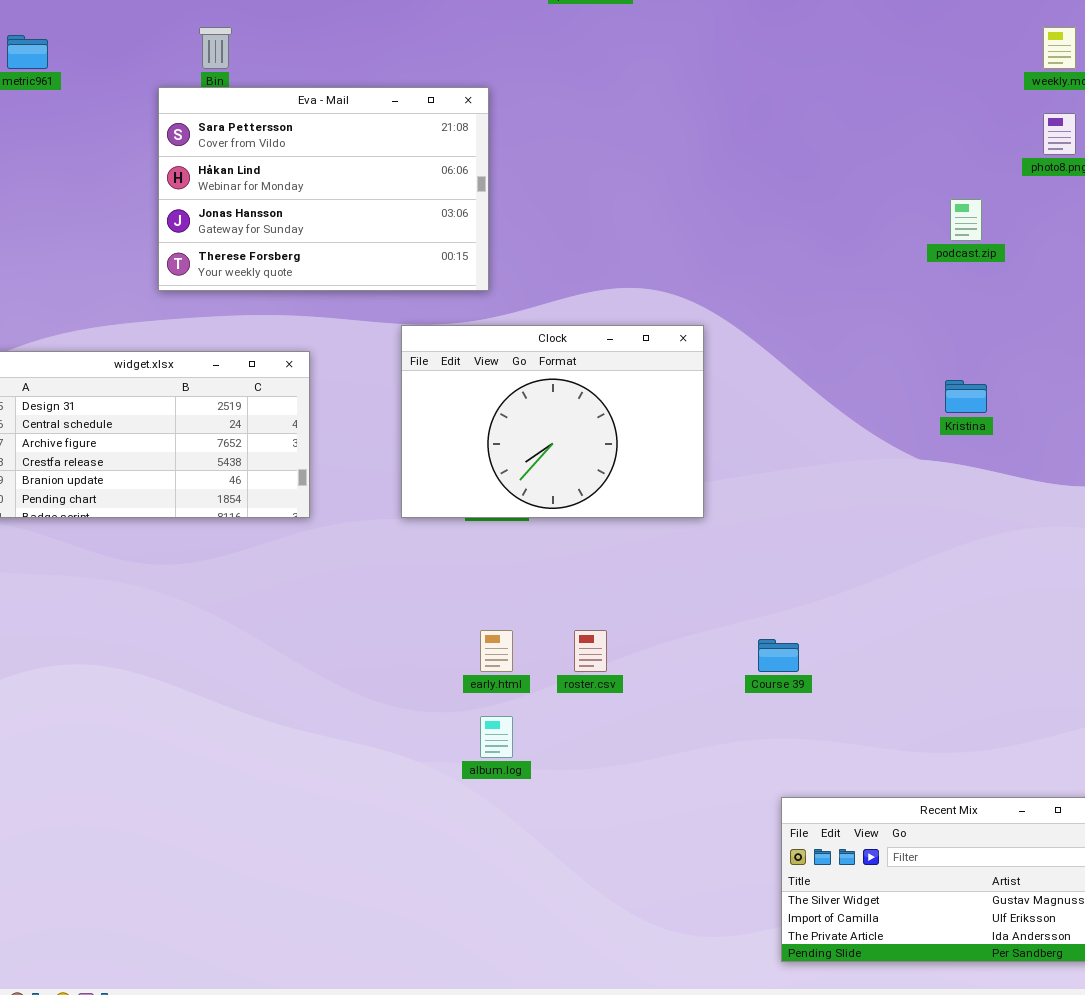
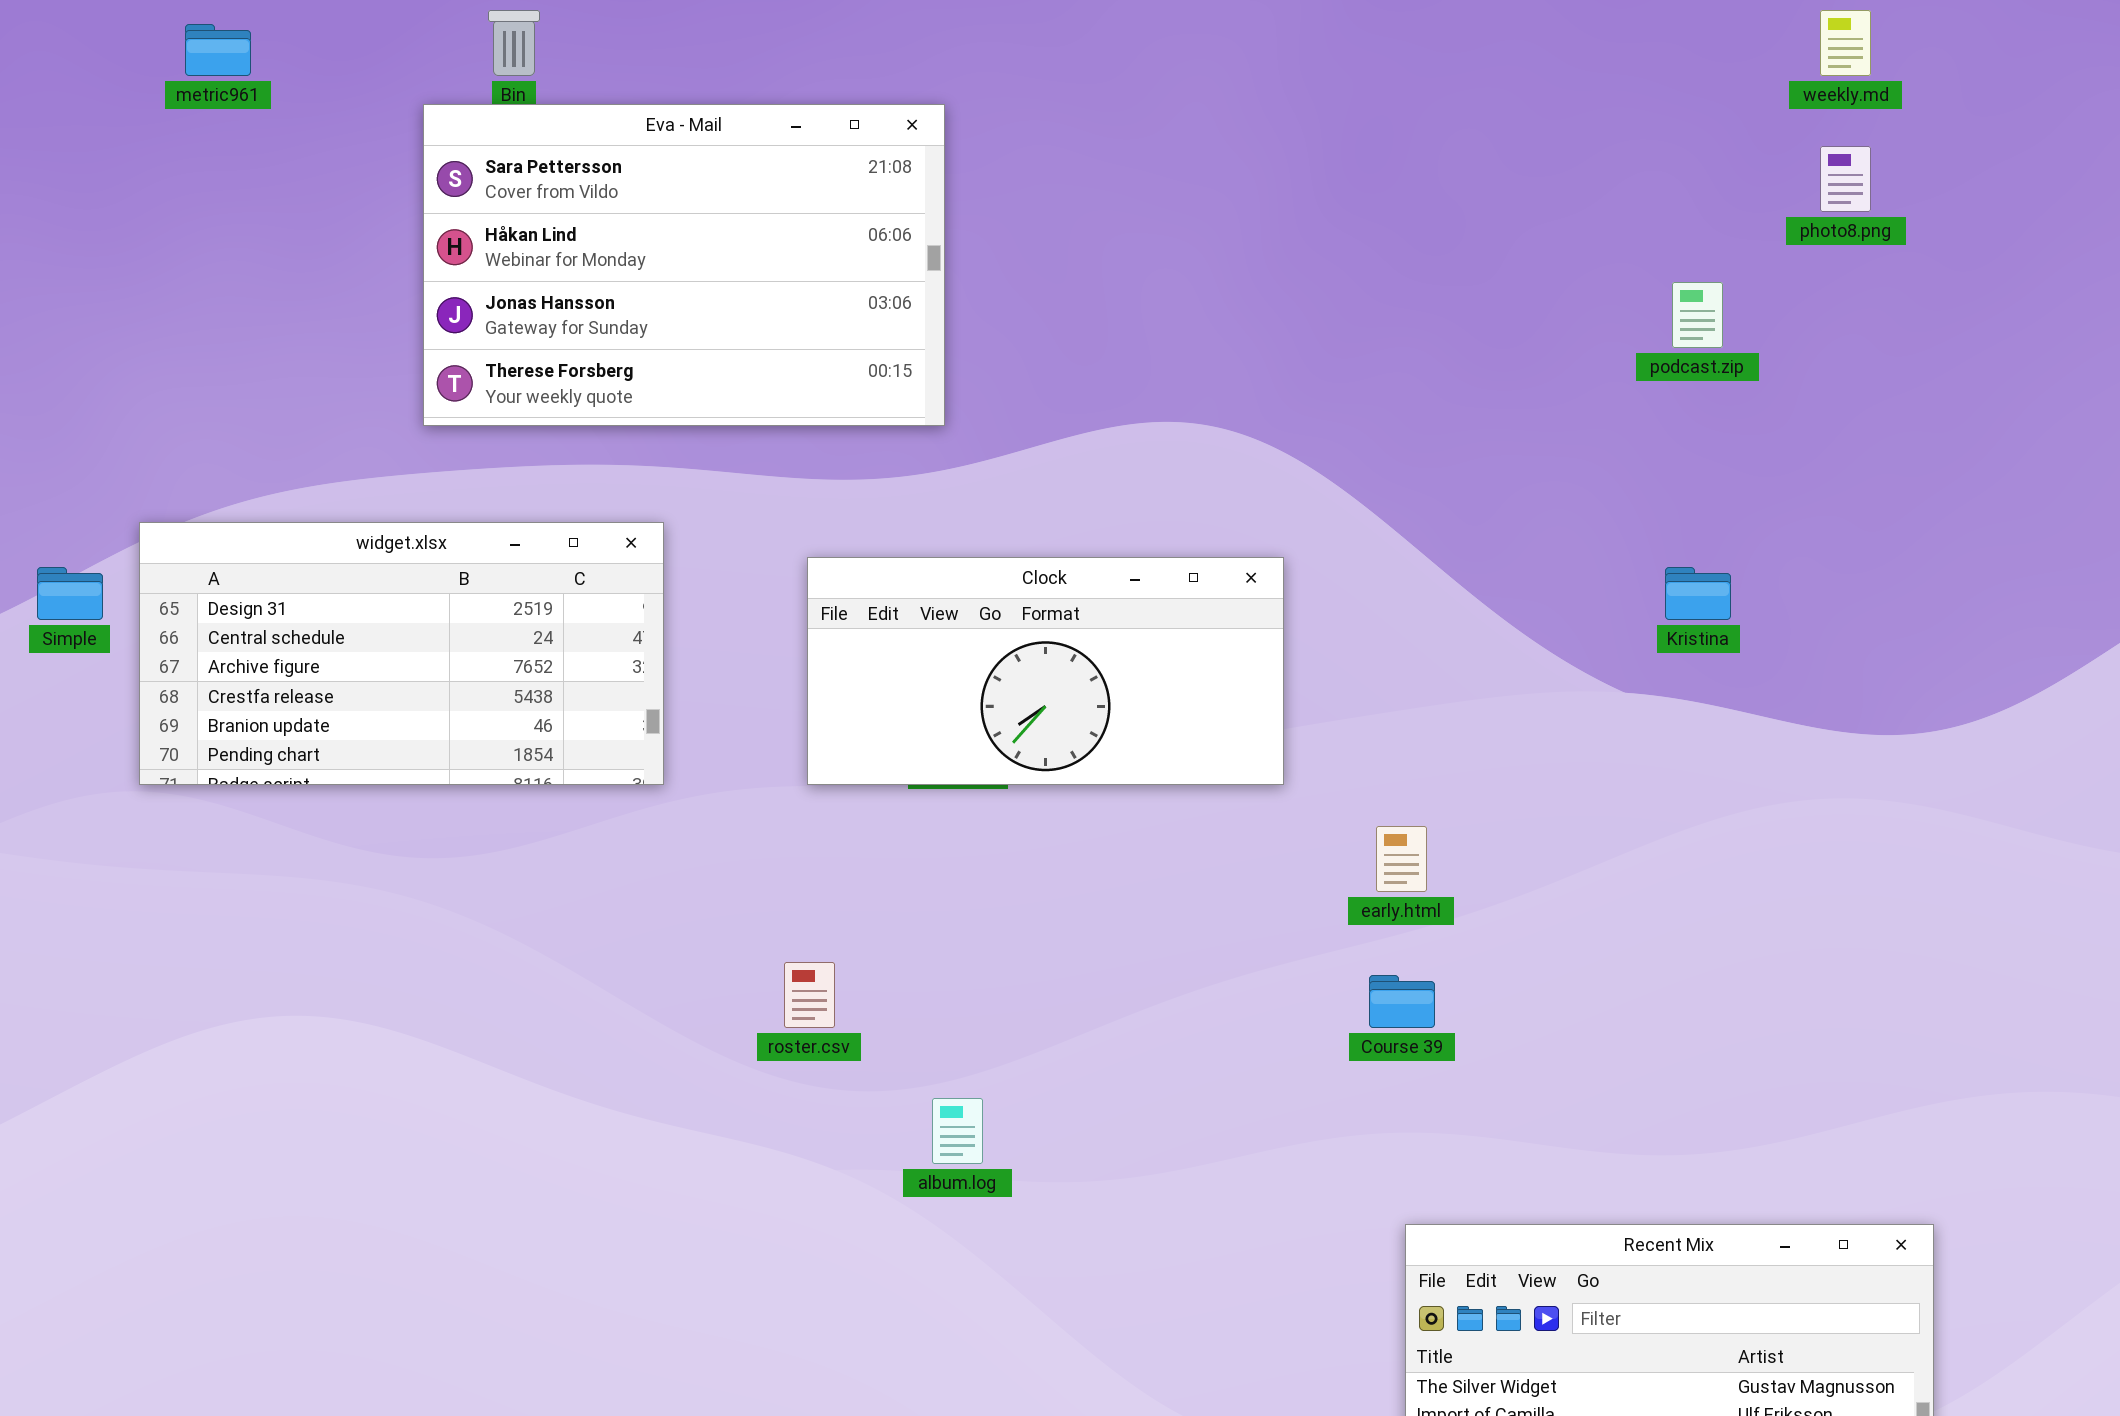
Clock: [401,325,704,518] -> [807,557,1284,785], resized
early.html: [480,630,513,672] -> [1376,826,1427,892], moved
roster.csv: [574,630,607,672] -> [784,962,835,1028], moved

